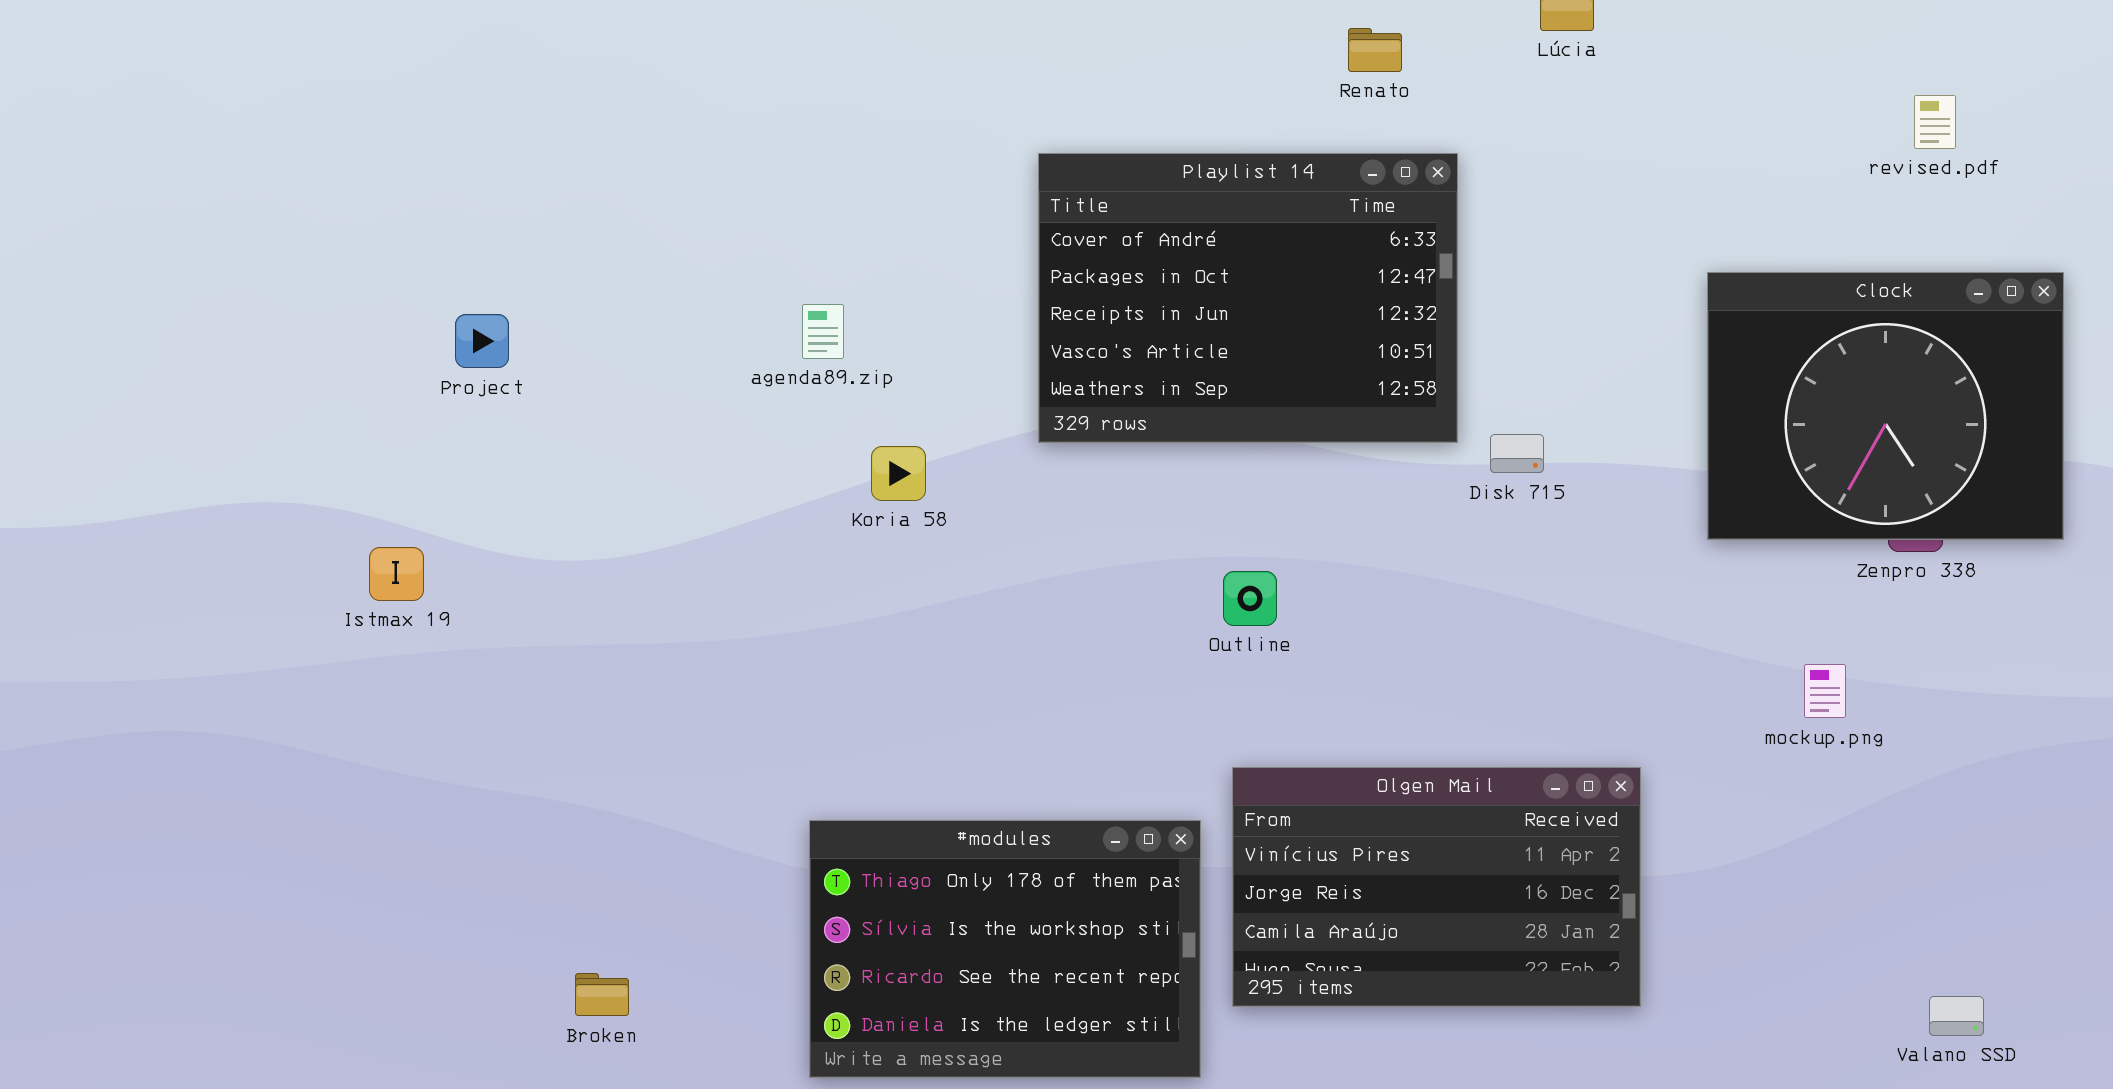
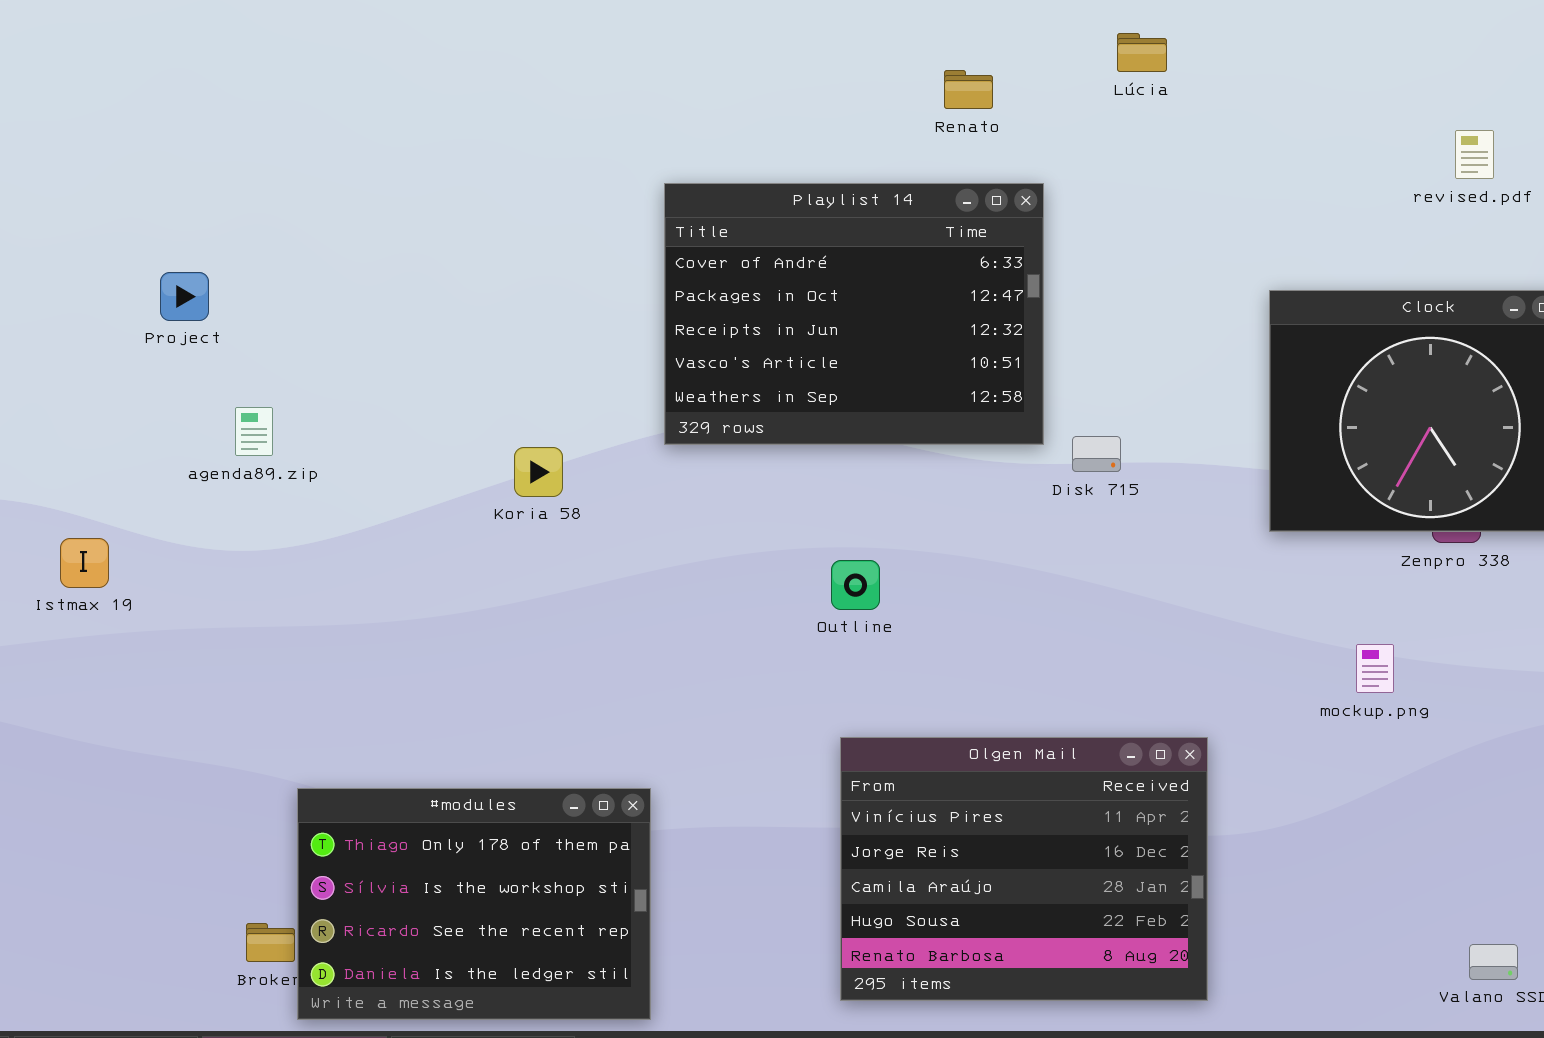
agenda89.zip: [802,304,844,359] -> [235,407,273,456], moved
Project: [455,314,509,368] -> [160,272,209,321], moved
Olgen Mail: [1232,767,1641,1007] -> [840,737,1208,1001], resized
#modules: [809,820,1201,1078] -> [297,788,651,1020], moved

